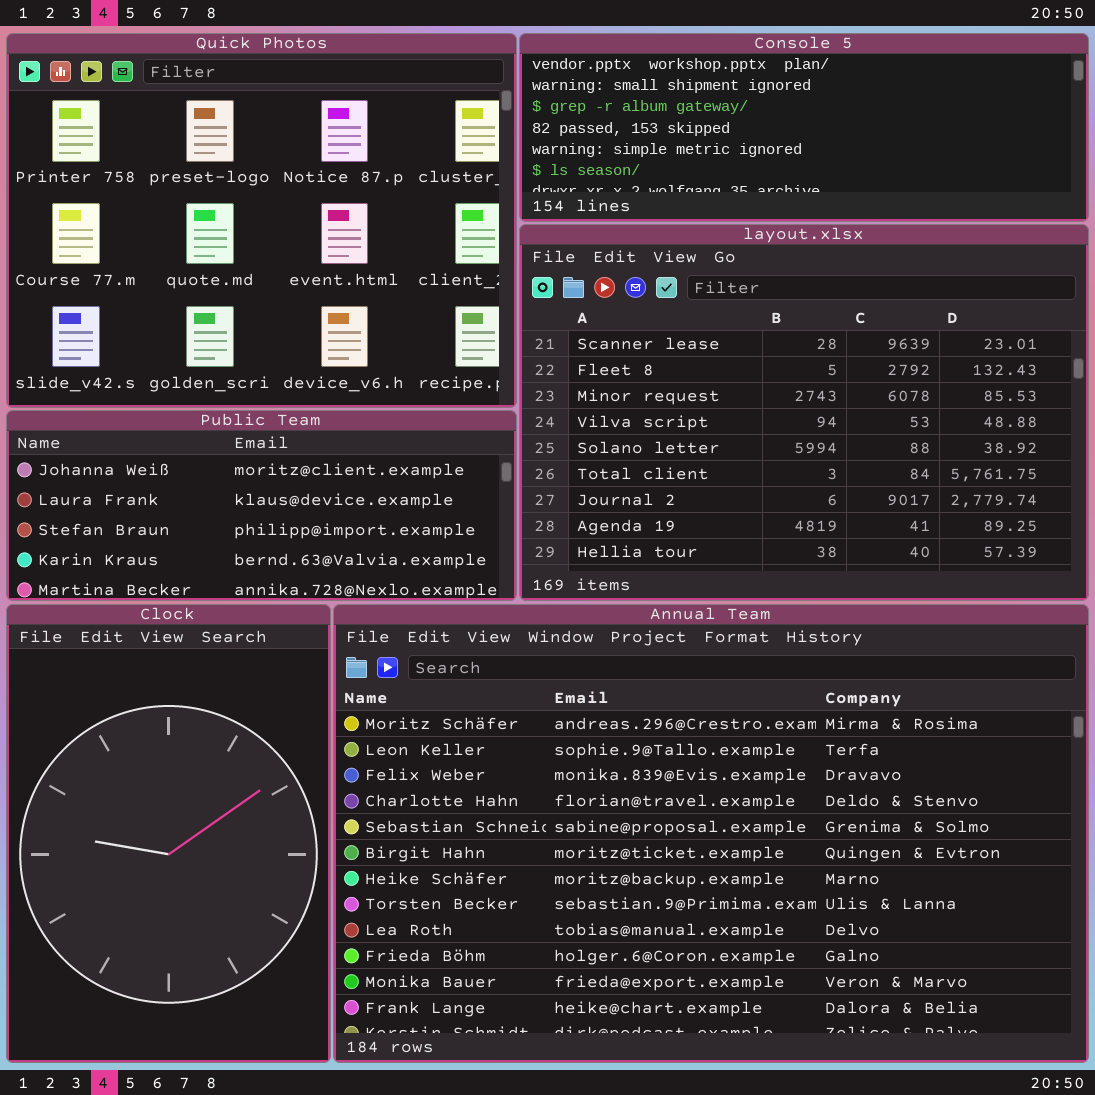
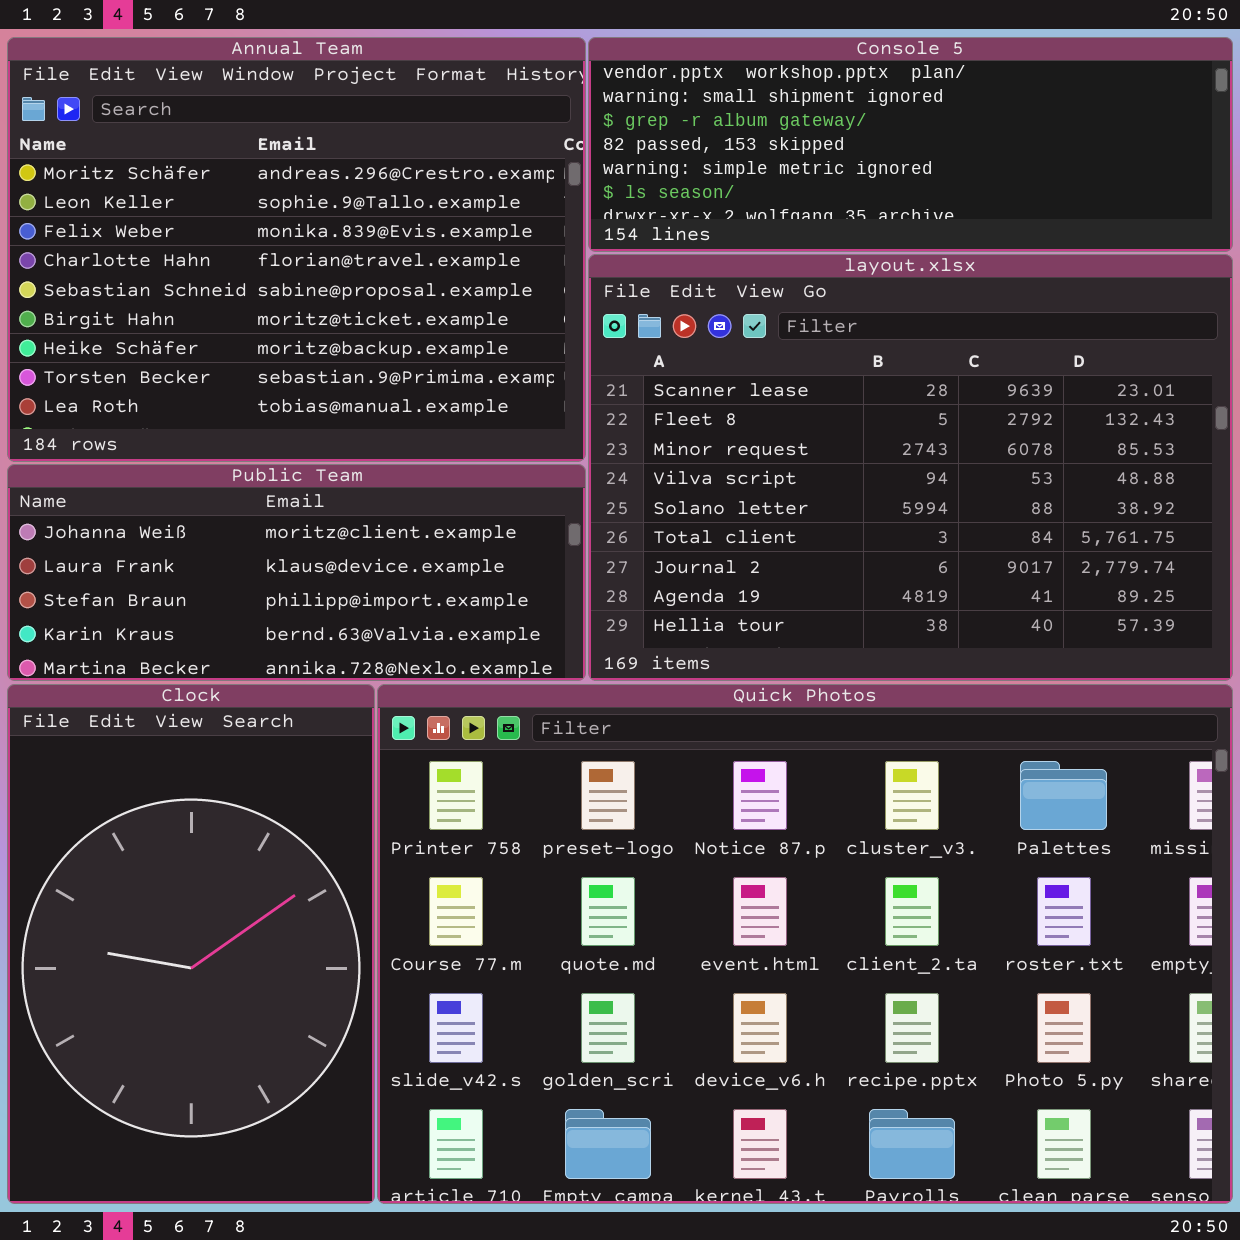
Quick Photos: [6,33,517,408] -> [377,684,1233,1204], moved, resized
Annual Team: [333,604,1089,1063] -> [7,37,586,462], moved, resized

